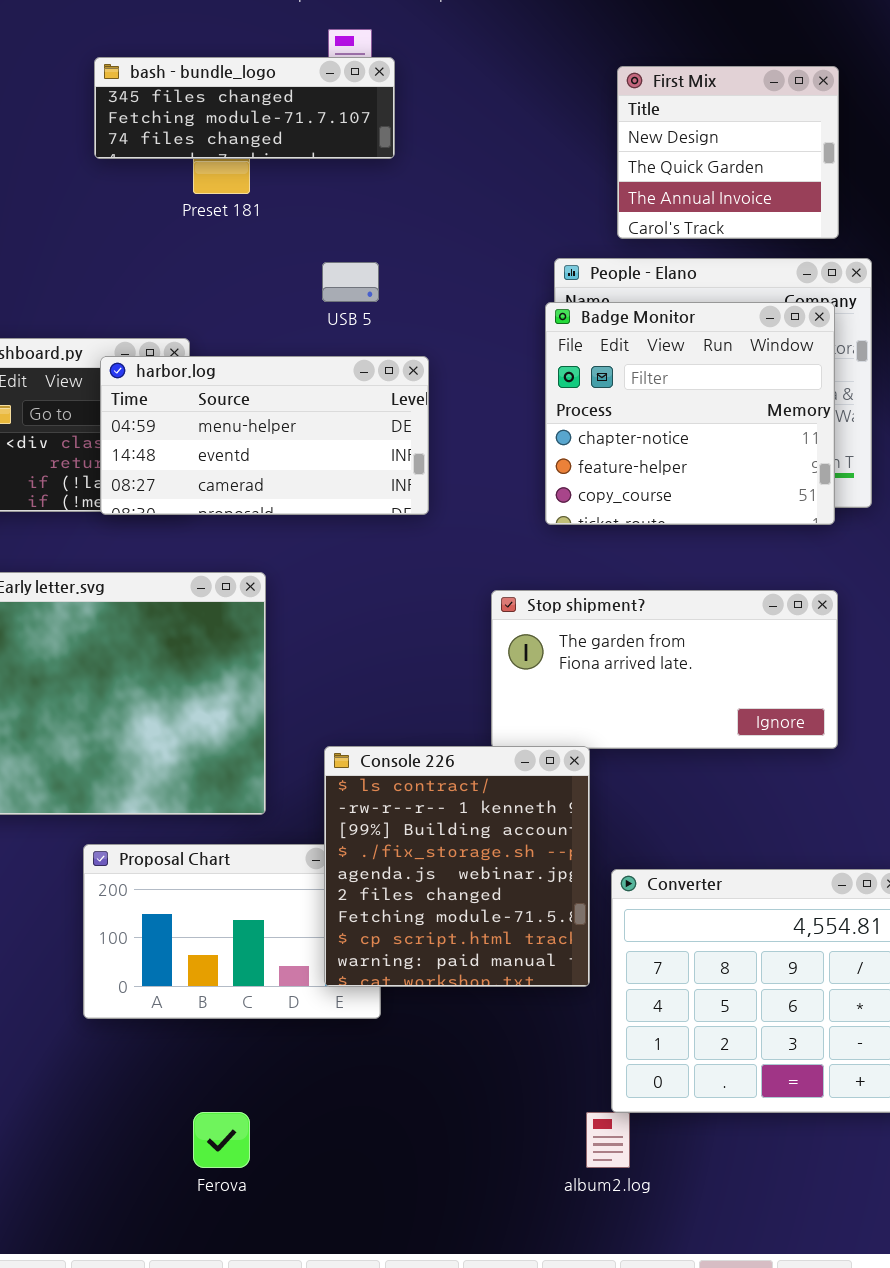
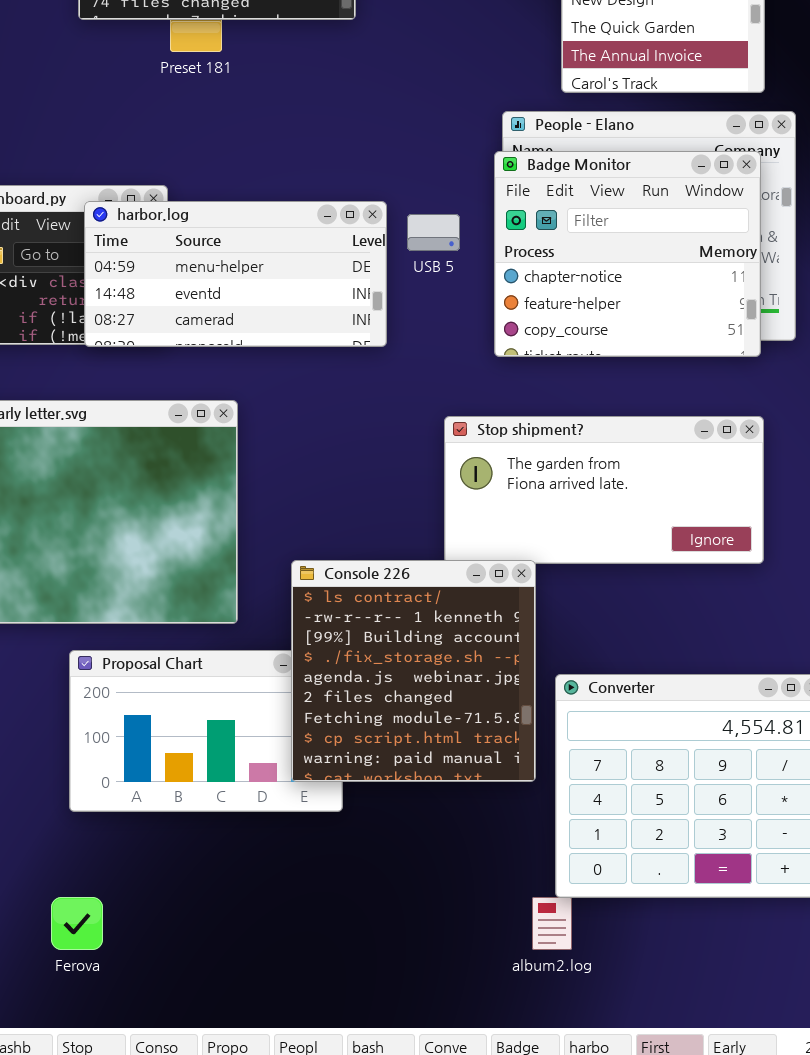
USB 5: [322,262,379,302] -> [407,214,460,251], moved
Ferova: [193,1112,250,1168] -> [51,897,103,950], moved

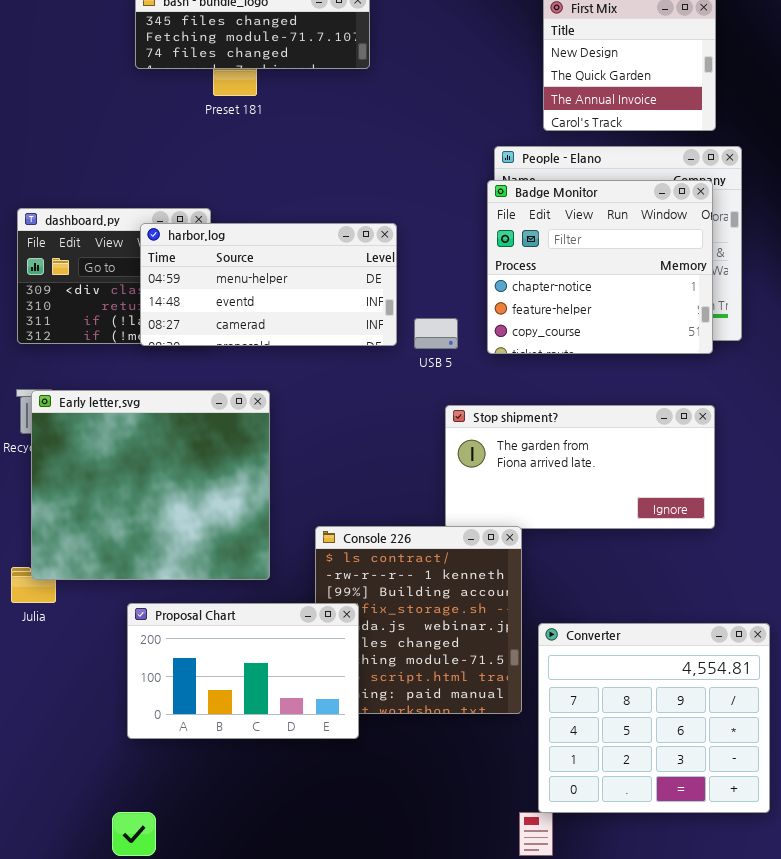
USB 5: [407,214,460,251] -> [414,318,458,349], moved
Proposal Chart: [69,650,343,812] -> [127,603,359,739], raised

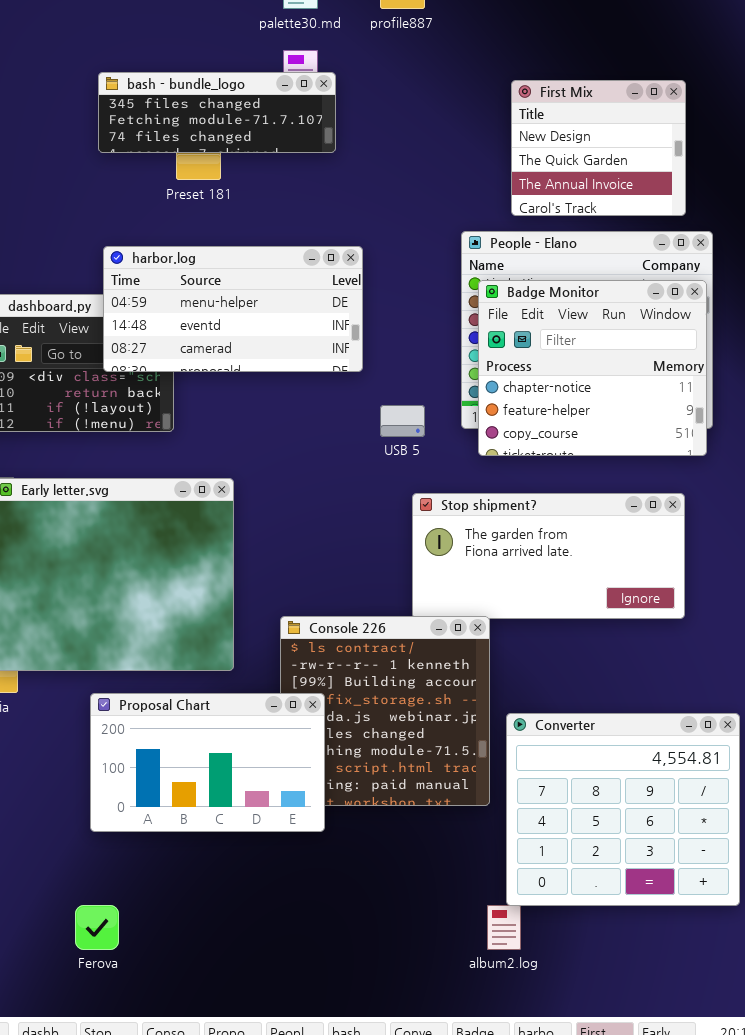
Badge Monitor: [487,180,713,354] -> [478,280,707,456], moved
harbor.log: [140,223,397,346] -> [103,246,363,372], moved

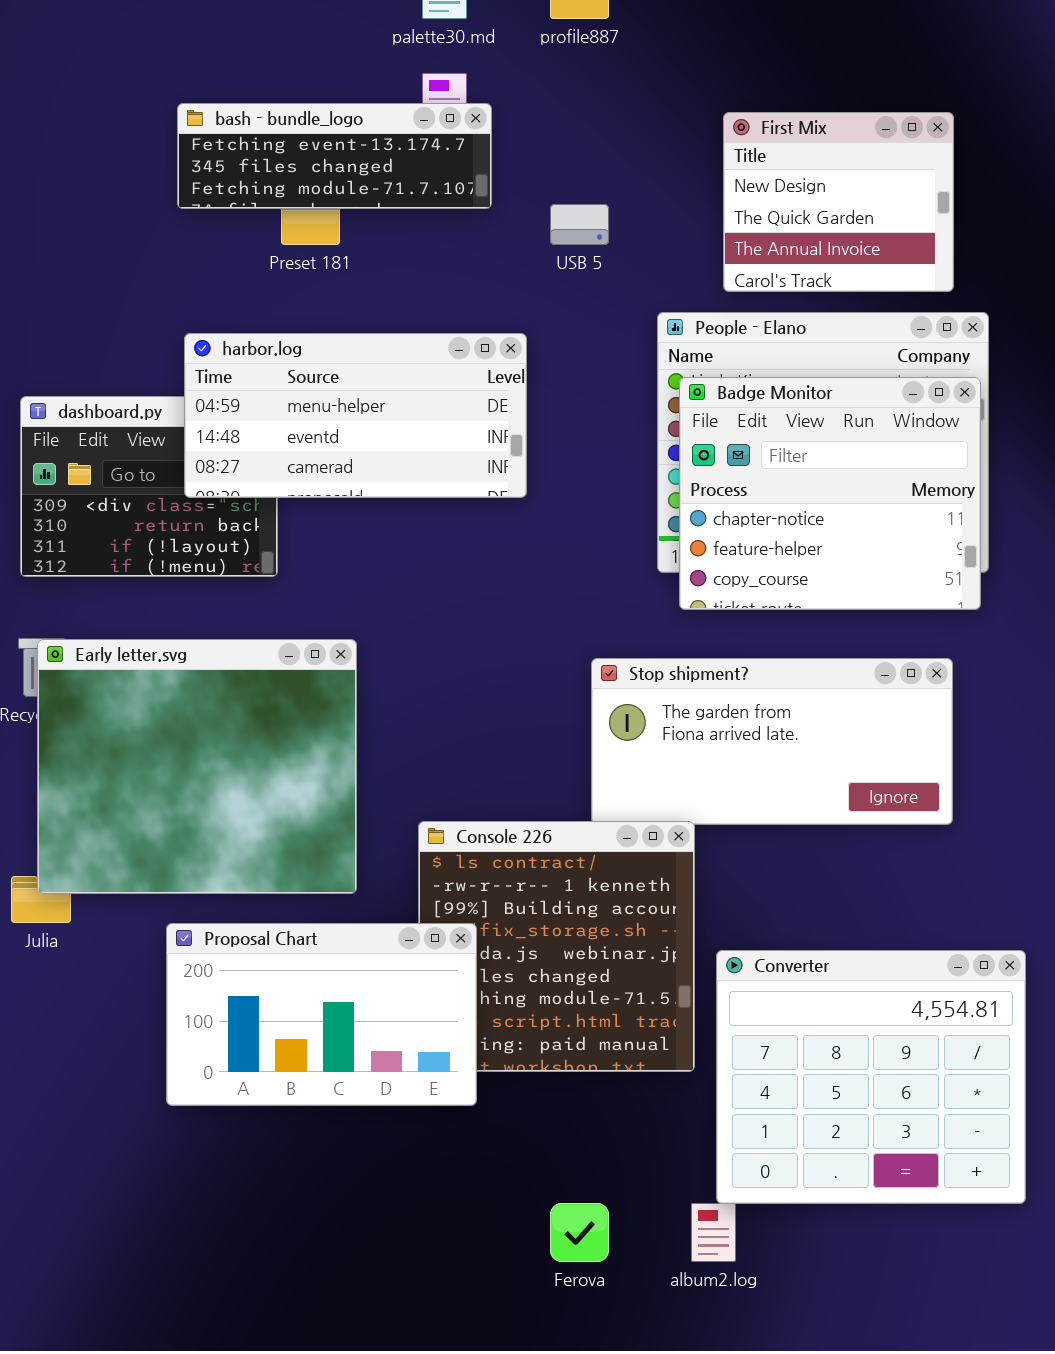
bash - bundle_logo: [98,72,336,153] -> [177,103,492,209], scrolled up 1 row
USB 5: [380,405,425,437] -> [550,204,609,245], moved
Ferova: [75,905,119,950] -> [550,1203,609,1262], moved

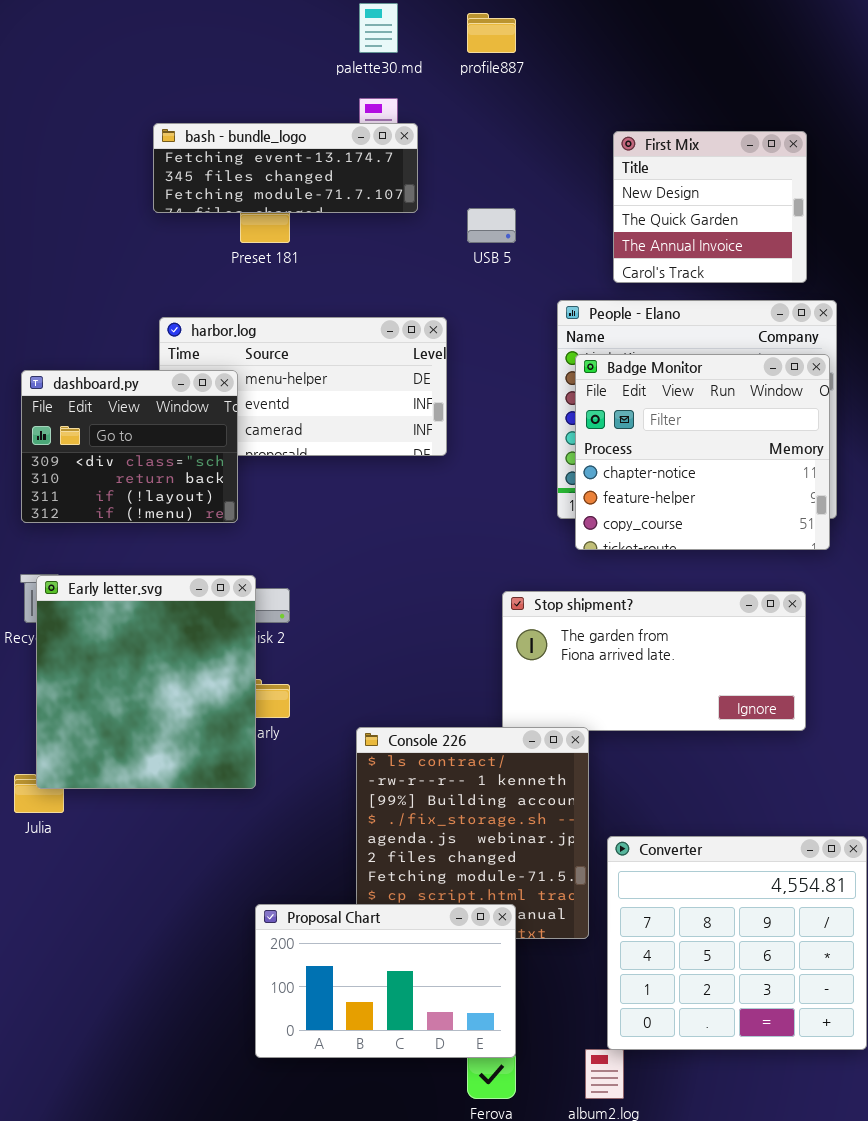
dashboard.py: [20,396,278,577] -> [21,370,238,523], raised
Early letter.svg: [37,639,357,894] -> [36,575,256,789], resized
Proposal Chart: [166,923,477,1106] -> [255,904,516,1058], moved

